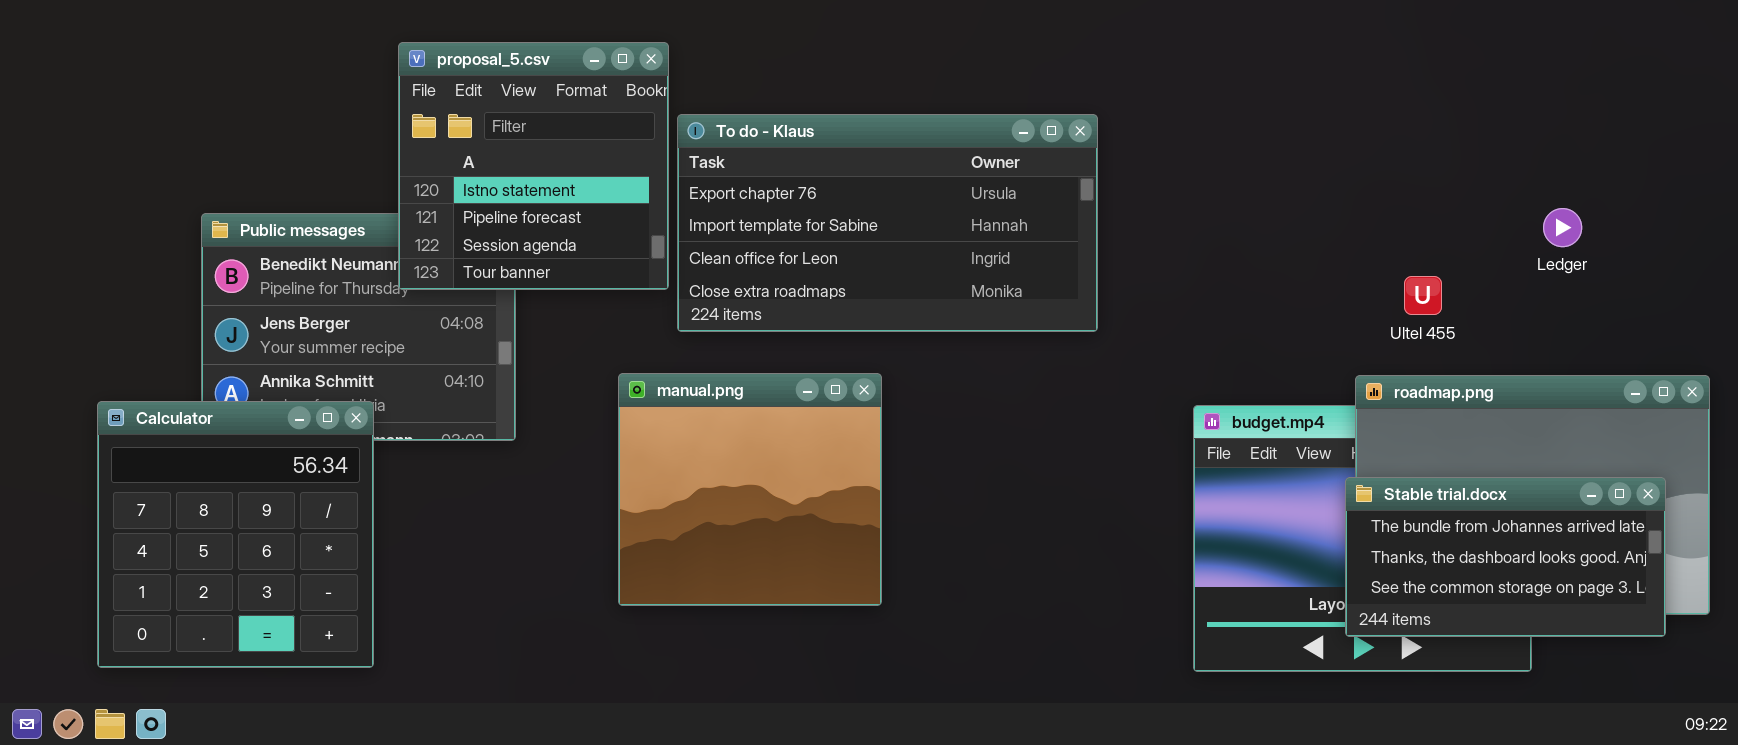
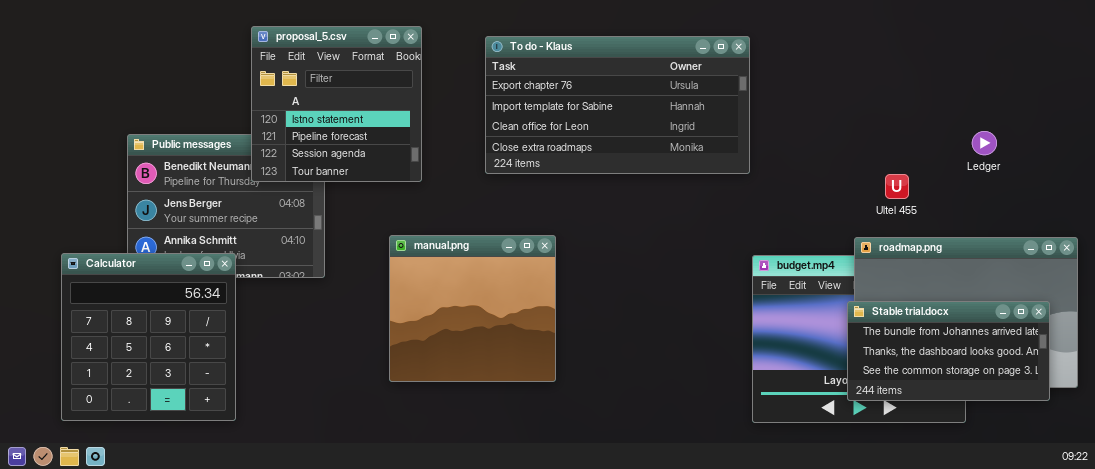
To do - Klaus: [677,114,1098,332] -> [485,36,750,174], moved

